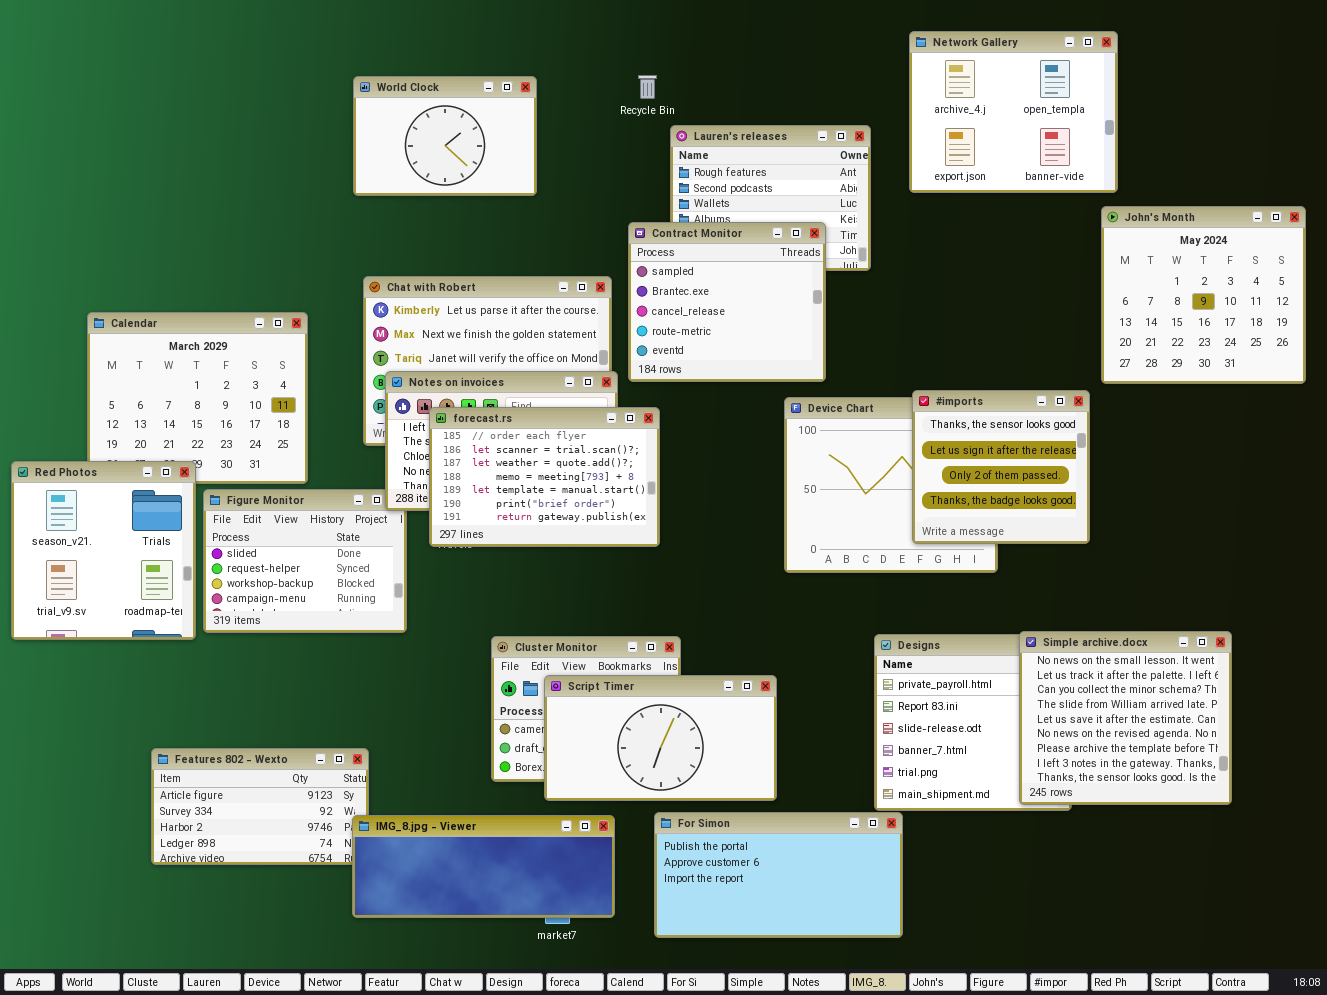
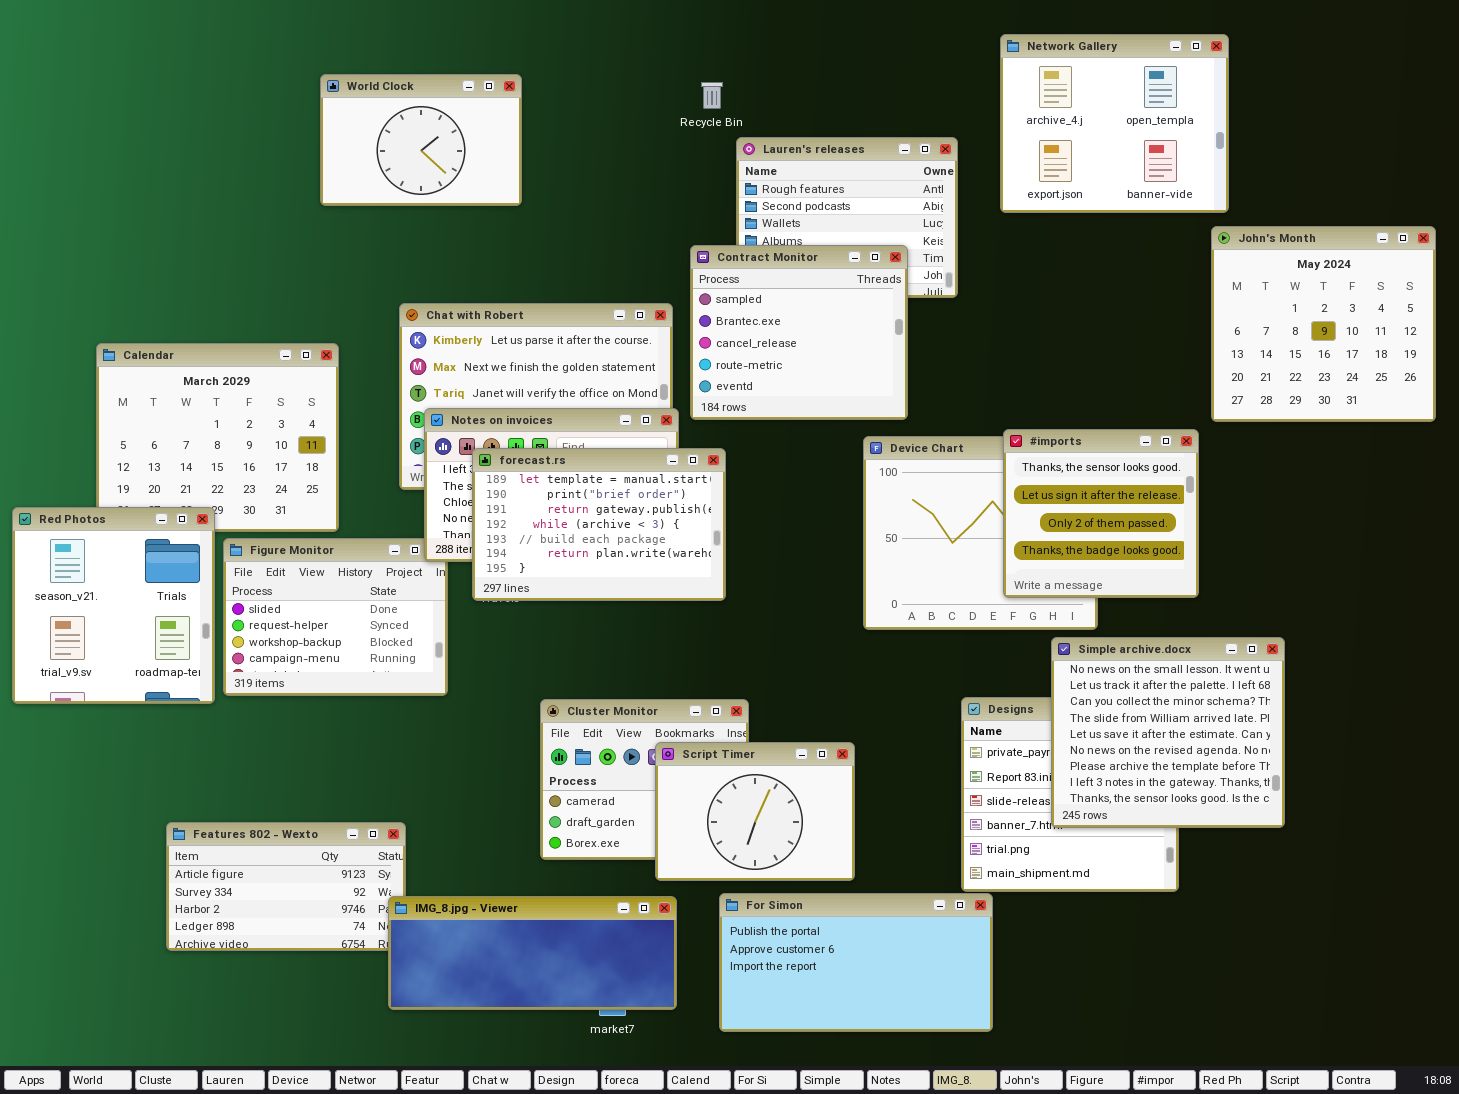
World Clock: [353,76,537,196] -> [320,74,522,206], moved
forecast.rs: [429,407,660,547] -> [472,448,726,601], scrolled down 4 rows
Simple archive.docx: [1019,631,1232,805] -> [1051,637,1285,828], moved
Script Timer: [544,675,777,801] -> [655,742,855,881], resized

